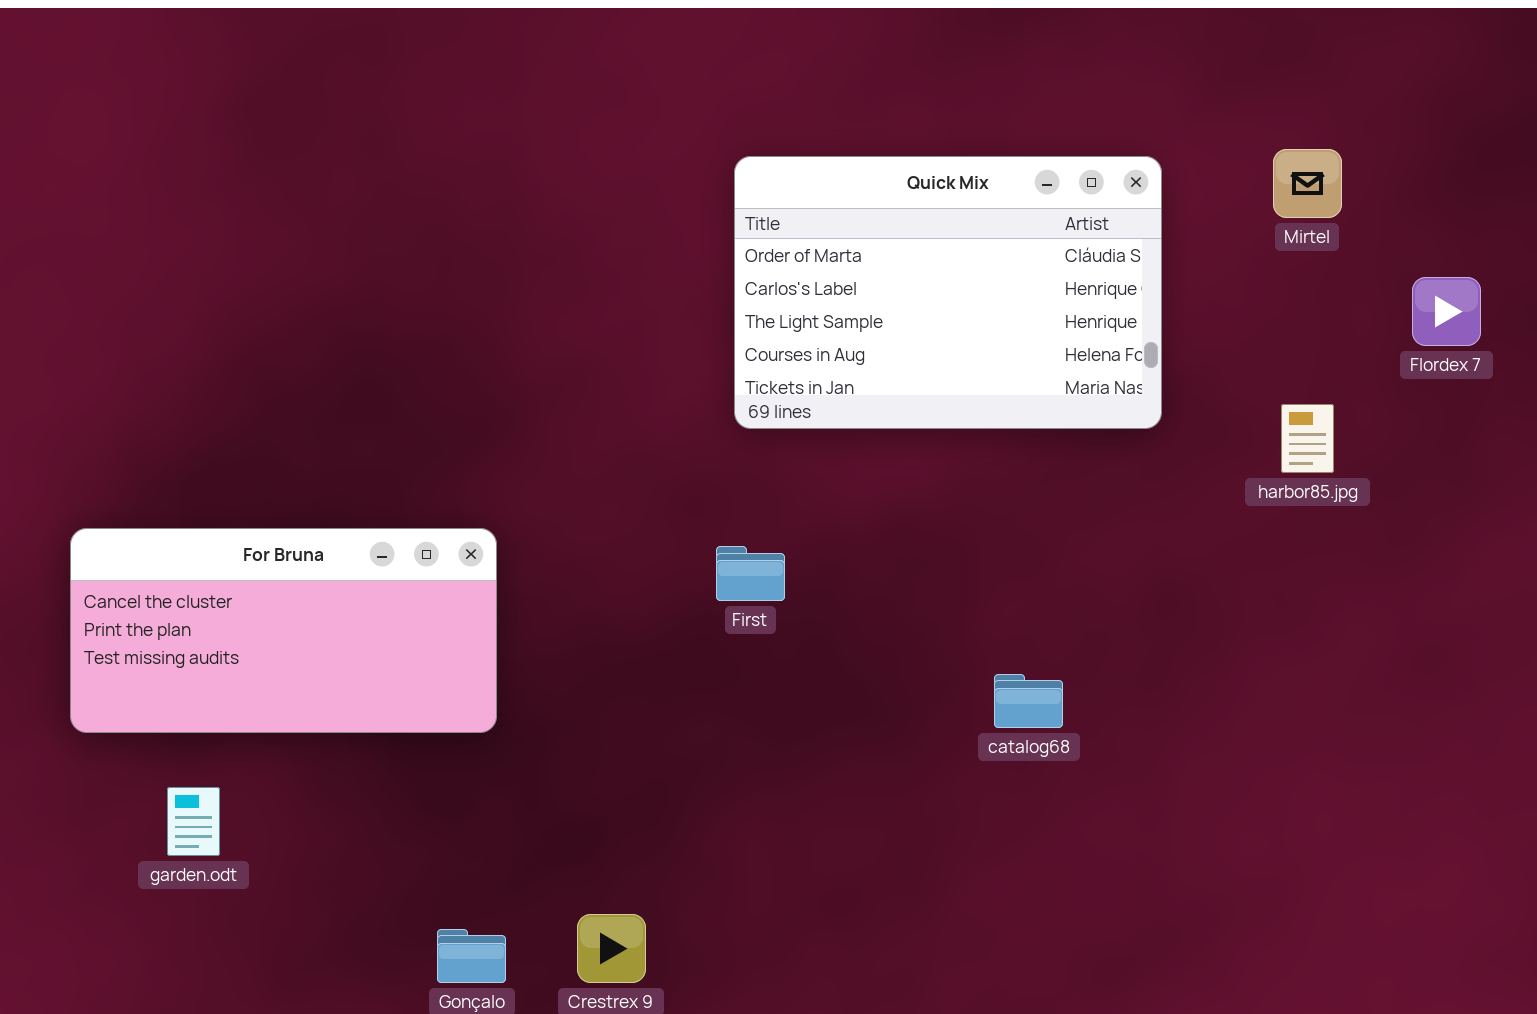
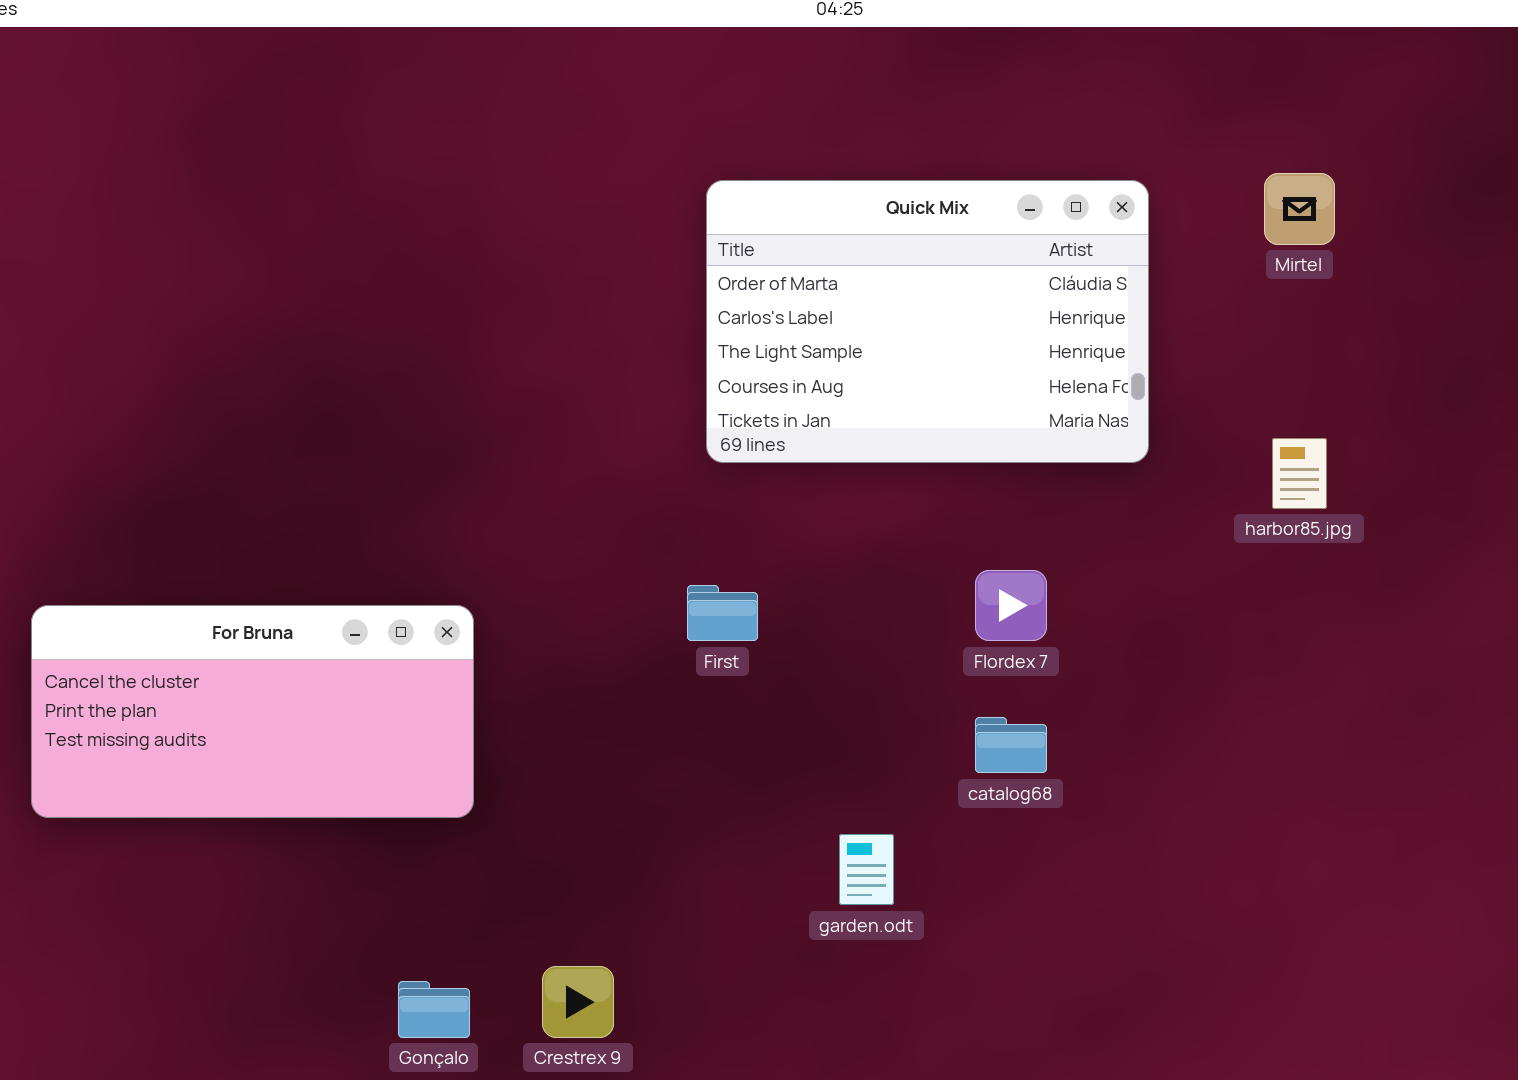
Flordex 7: [1412,277,1481,346] -> [975,570,1047,641], moved
For Bruna: [70,528,497,733] -> [31,605,474,818], moved
garden.odt: [167,787,220,856] -> [839,834,894,905], moved

